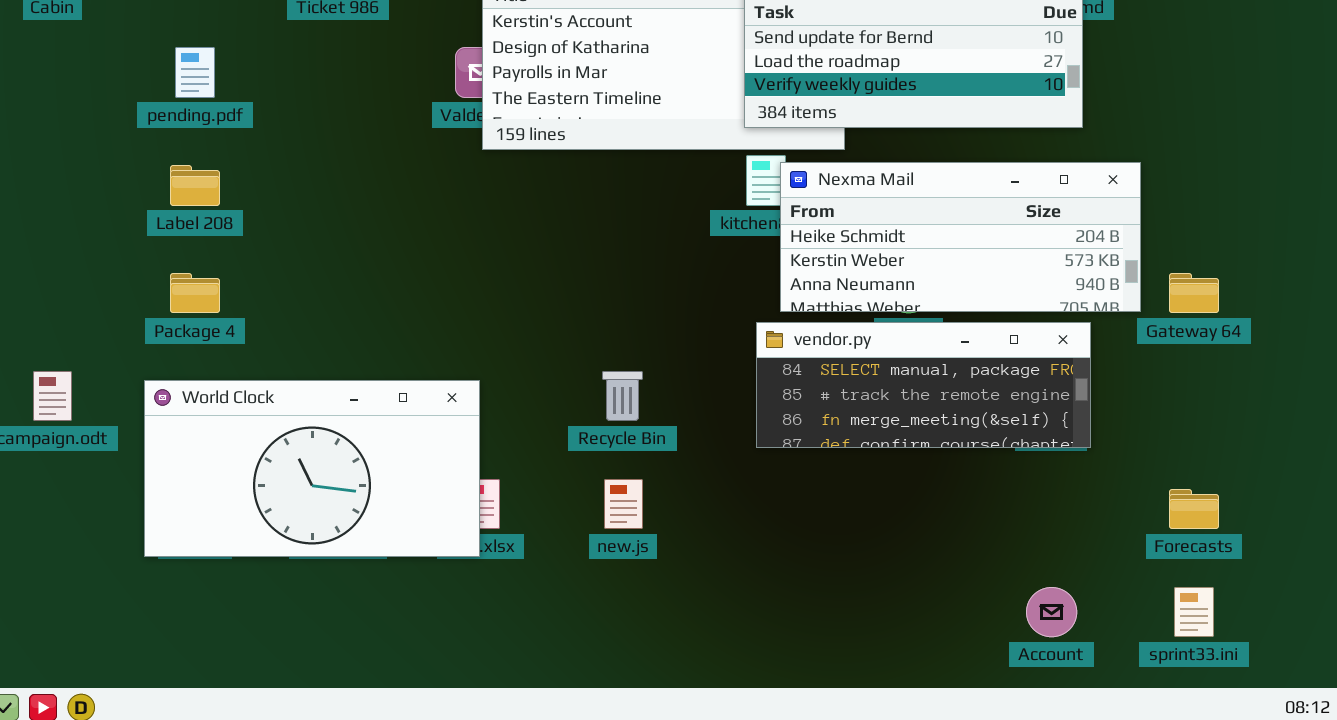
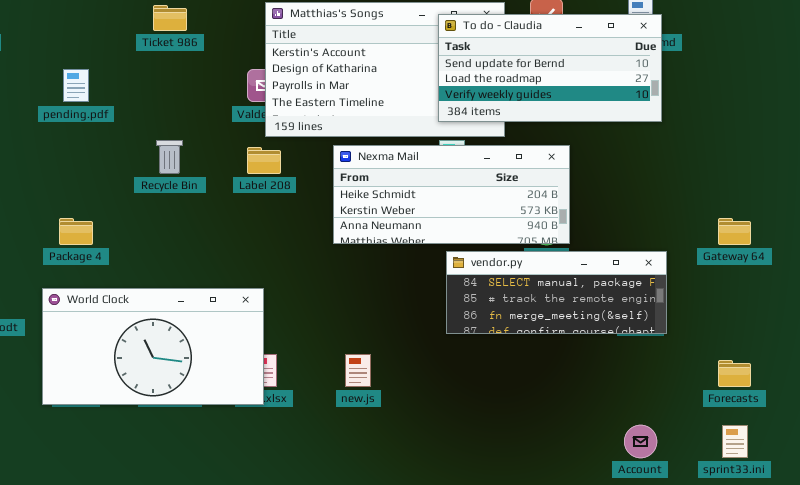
Nexma Mail: [780,162,1141,312] -> [333,145,570,244], moved
Label 208: [170,165,220,206] -> [247,147,281,174], moved
Recycle Bin: [602,371,643,421] -> [156,140,183,174], moved

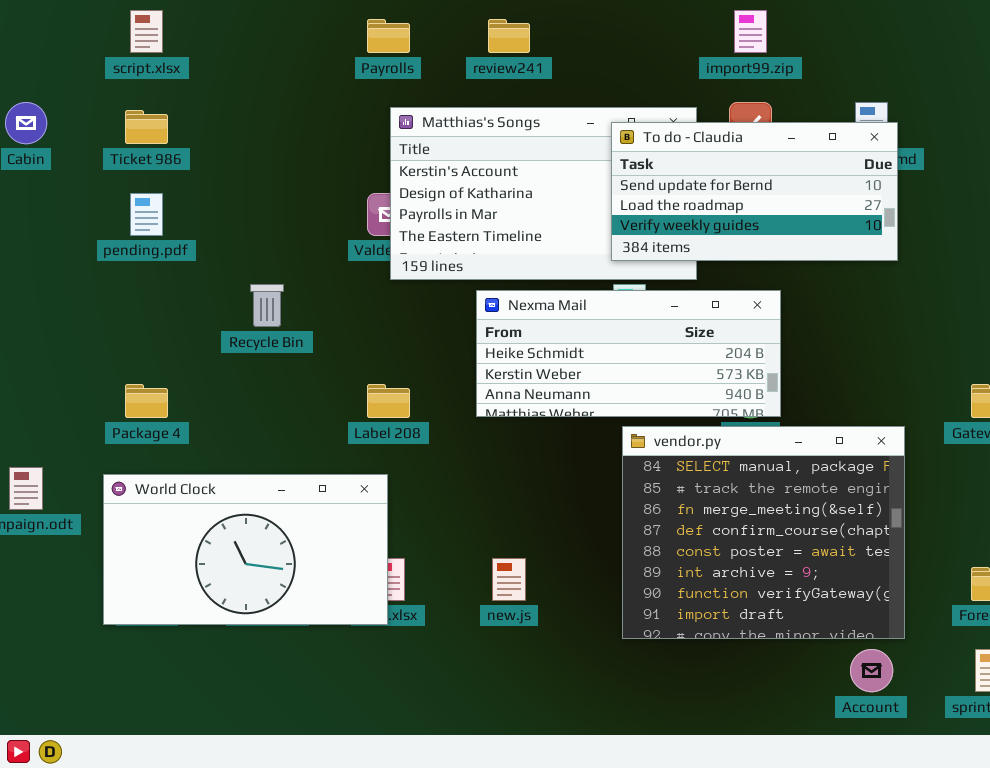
Ticket 986: [153,5,187,31] -> [125,110,168,144], moved
Label 208: [247,147,281,174] -> [367,384,410,418], moved
vendor.py: [446,251,667,334] -> [622,426,905,639], resized

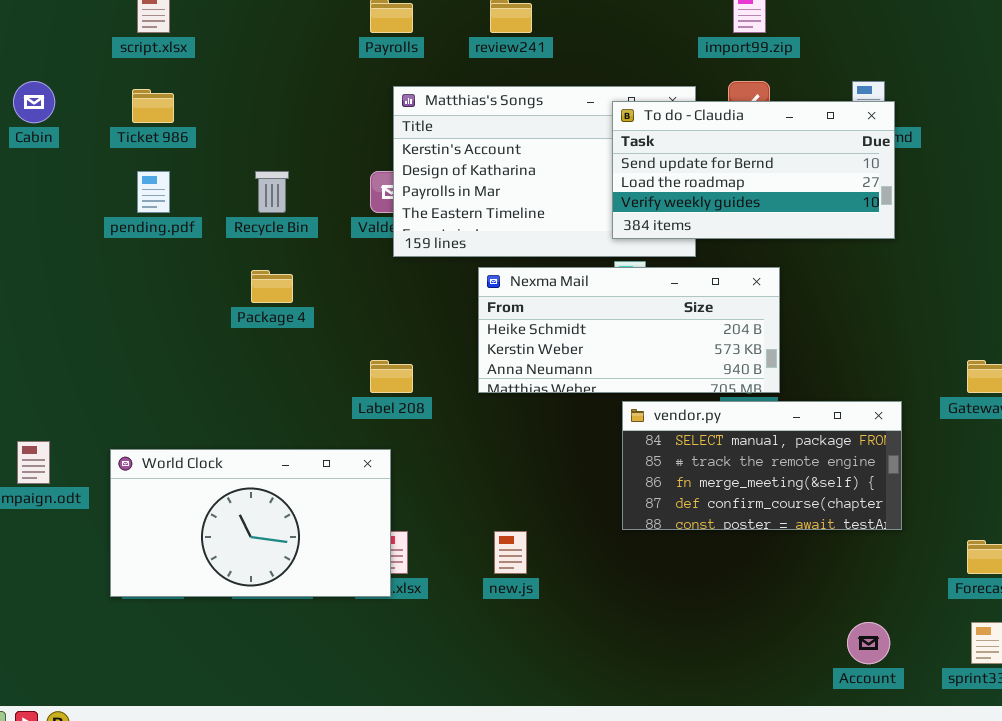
Recycle Bin: [250,284,284,327] -> [255,171,289,213], moved
Package 4: [125,384,168,418] -> [251,270,293,303], moved
vendor.py: [622,426,905,639] -> [622,401,902,530], resized

